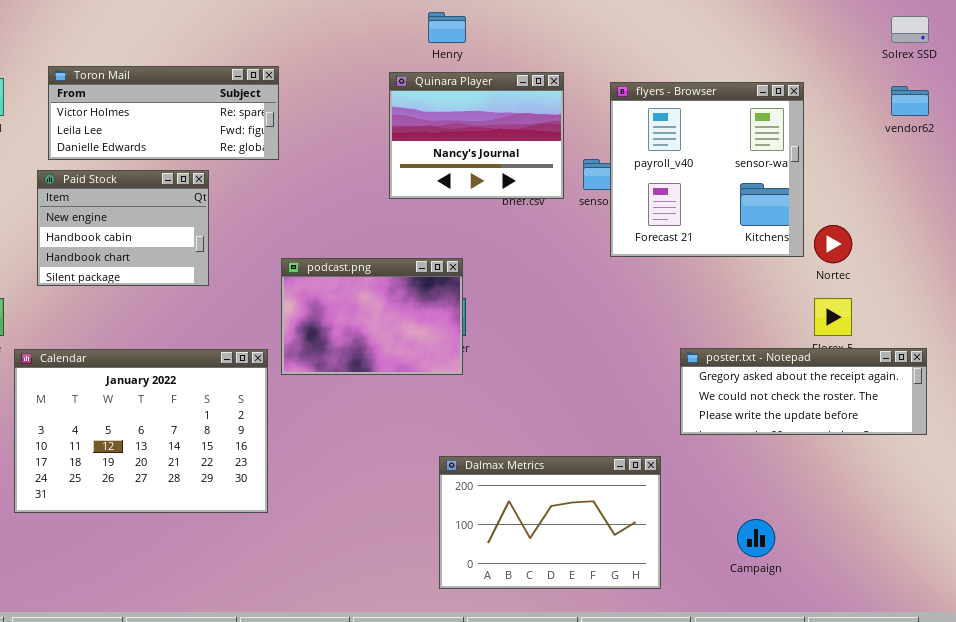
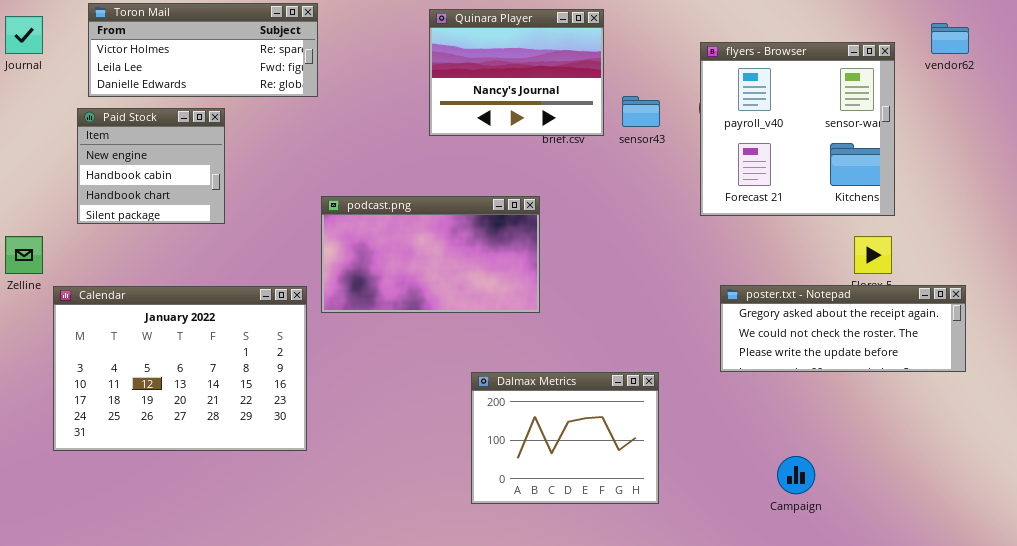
flyers - Browser: [610,82,804,257] -> [700,42,895,216], moved
Paid Stock: [37,170,209,286] -> [77,108,225,224], resized
podcast.png: [281,258,463,375] -> [321,196,540,313], resized
Dalmax Metrics: [439,456,661,589] -> [471,372,659,504], moved, resized

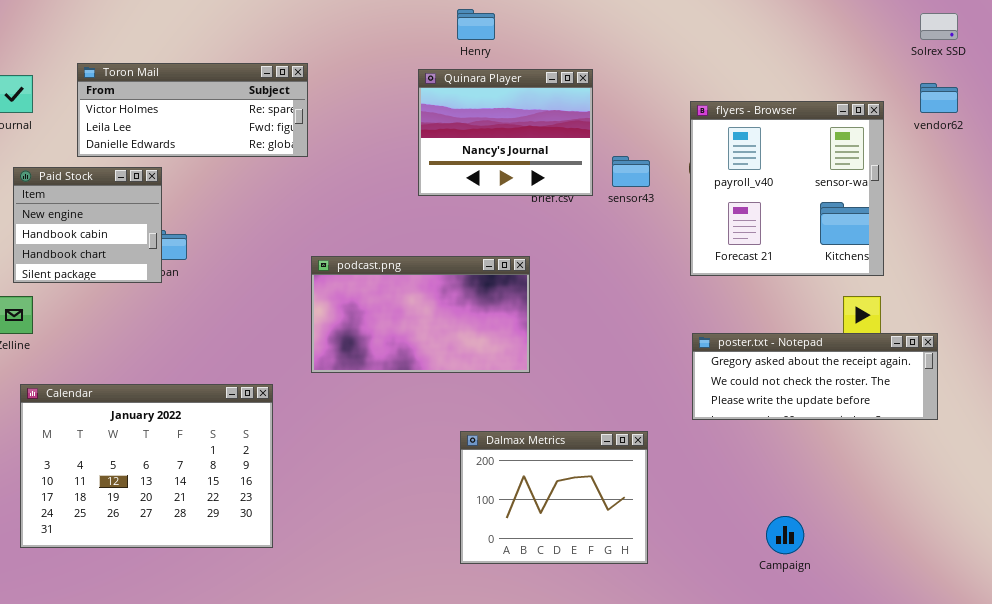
Paid Stock: [77,108,225,224] -> [13,167,162,283], moved
poster.txt - Notepad: [720,285,966,372] -> [692,333,938,420], moved
Calendar: [53,286,307,451] -> [20,384,273,548], moved

